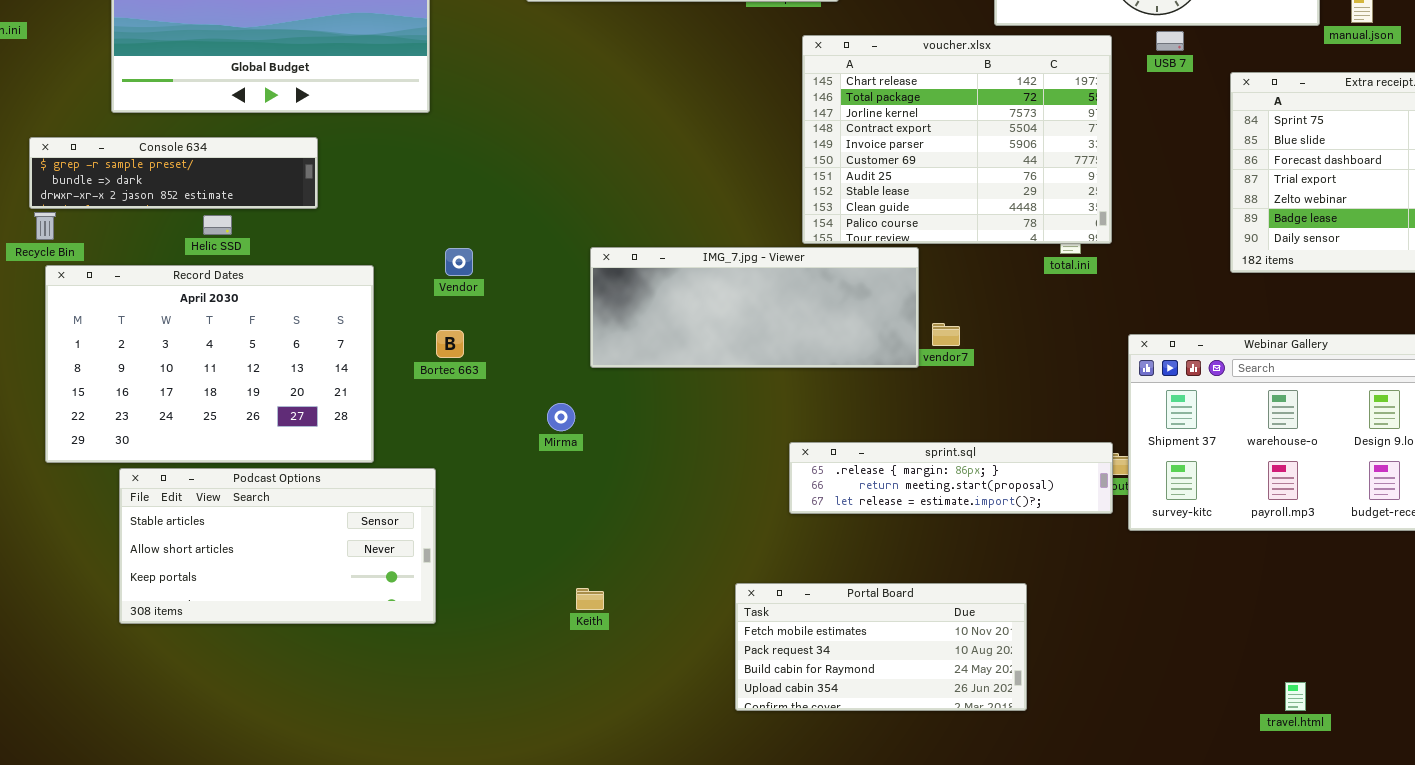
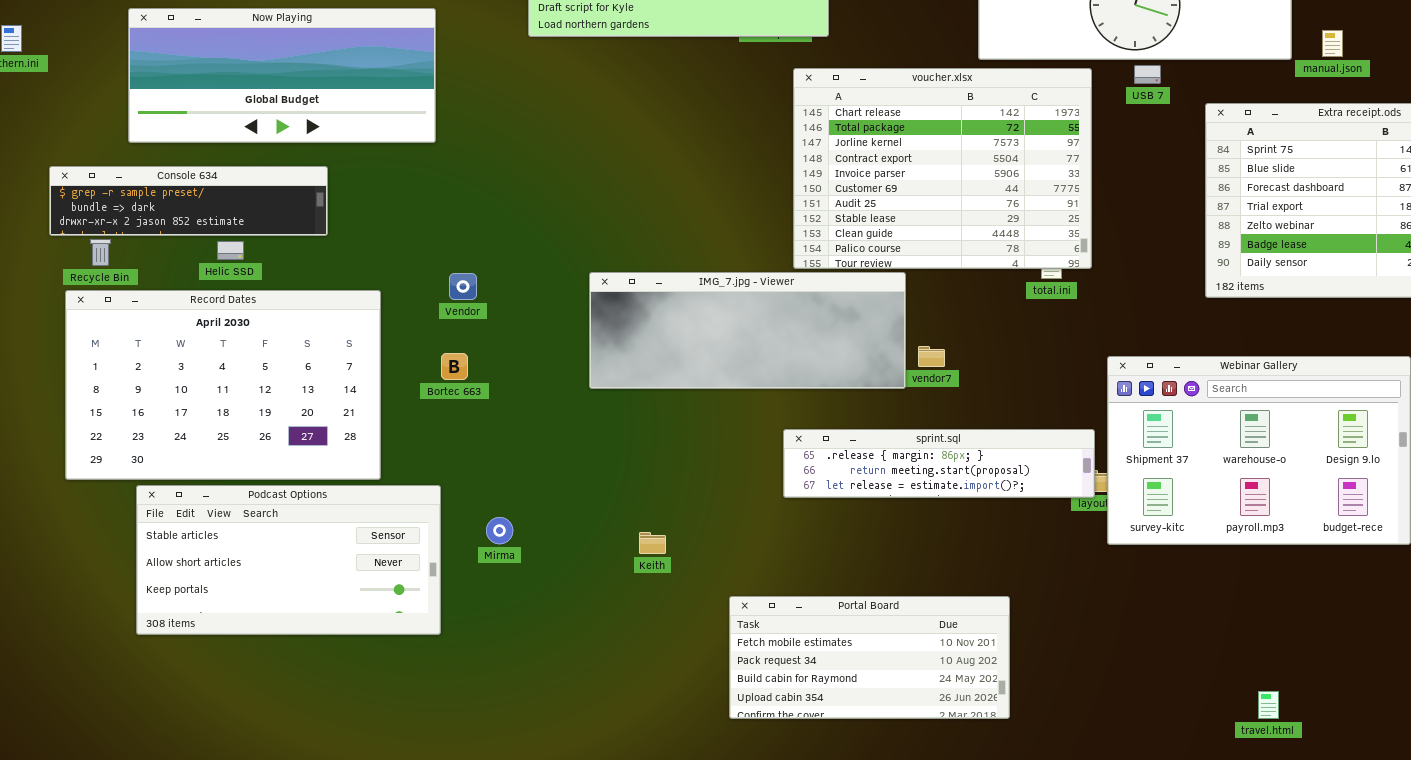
Recycle Bin: [34,212,56,240] -> [90,239,111,266], moved
Mirma: [547,403,575,431] -> [486,517,513,544], moved
sprint.sql: [789,442,1113,514] -> [783,429,1095,498], moved
Keith: [576,588,604,610] -> [639,532,666,554], moved

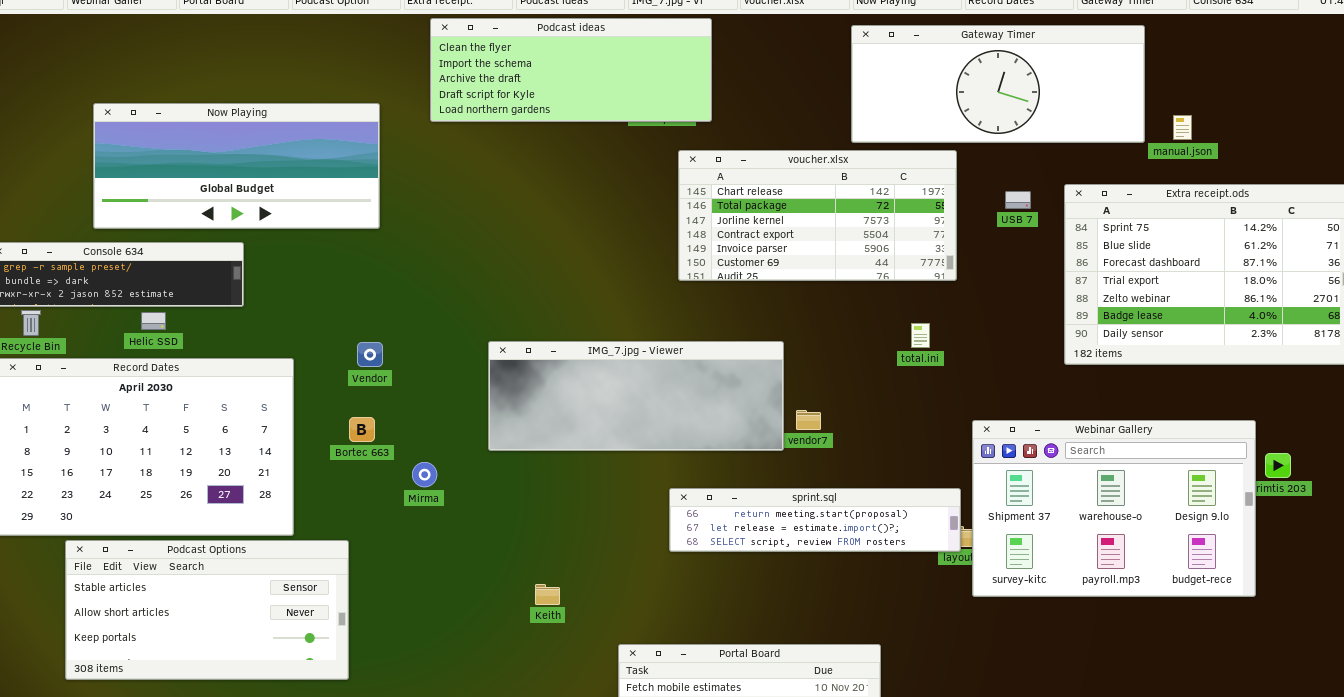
Now Playing: [128,8,436,143] -> [93,103,380,229], moved
USB 7: [1134,65,1161,84] -> [1005,191,1031,209], moved
voucher.xlsx: [793,68,1092,269] -> [678,150,957,281], resized
sprint.sql: [783,429,1095,498] -> [669,488,961,552], scrolled down 1 row
Mirma: [486,517,513,544] -> [412,462,437,487], moved

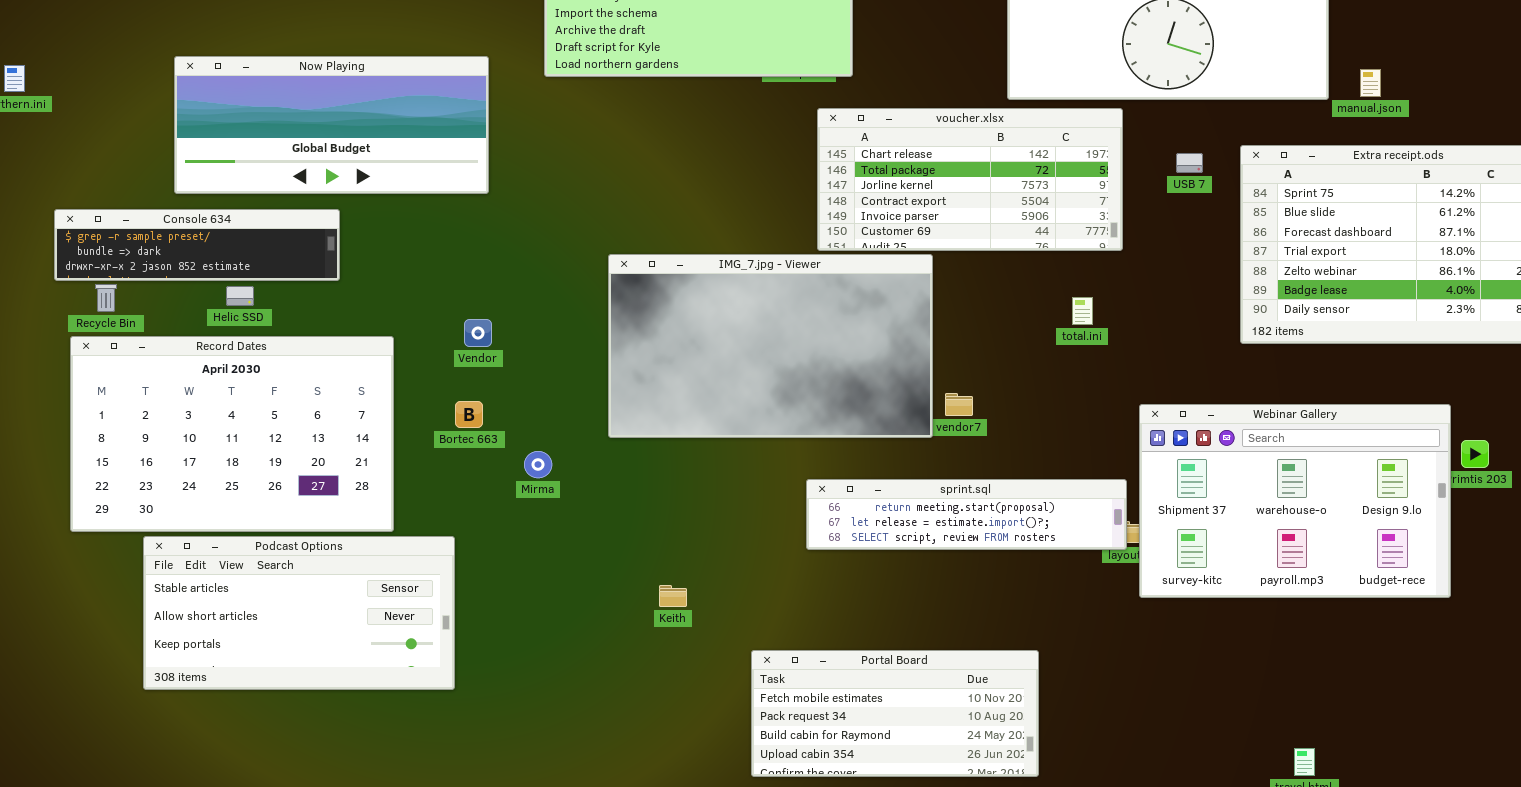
IMG_7.jpg - Viewer: [488,341,784,451] -> [608,254,933,438], resized

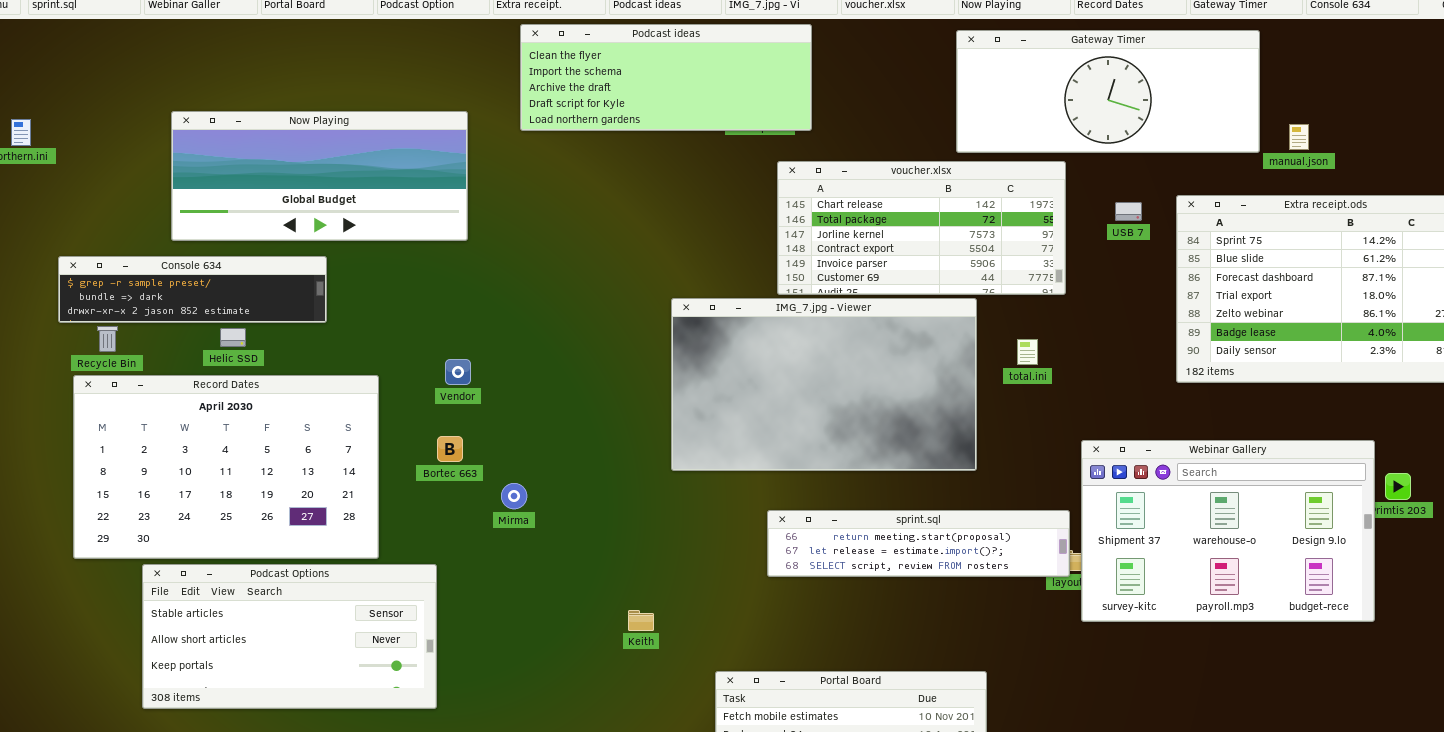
IMG_7.jpg - Viewer: [608,254,933,438] -> [671,298,977,471], moved

